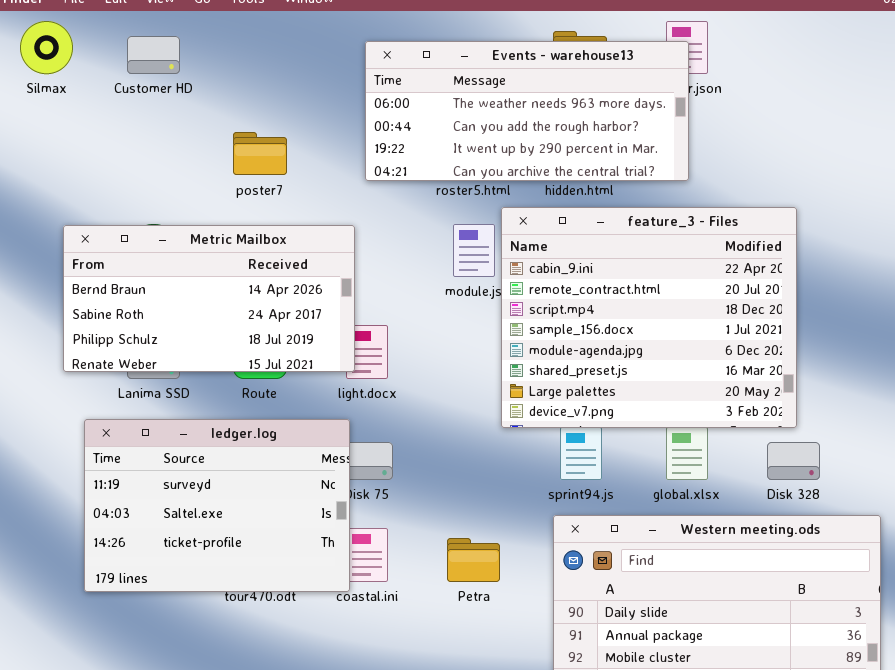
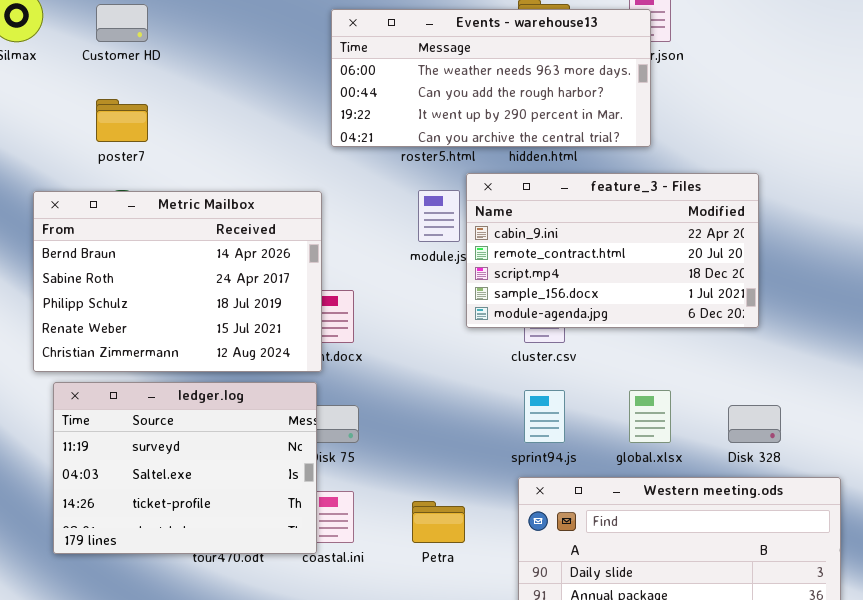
poster7: [233,132,287,175] -> [96,99,148,142], moved
feature_3 - Files: [501,207,797,428] -> [466,173,759,328], resized
Metric Mailbox: [63,225,355,372] -> [33,191,322,372], resized

